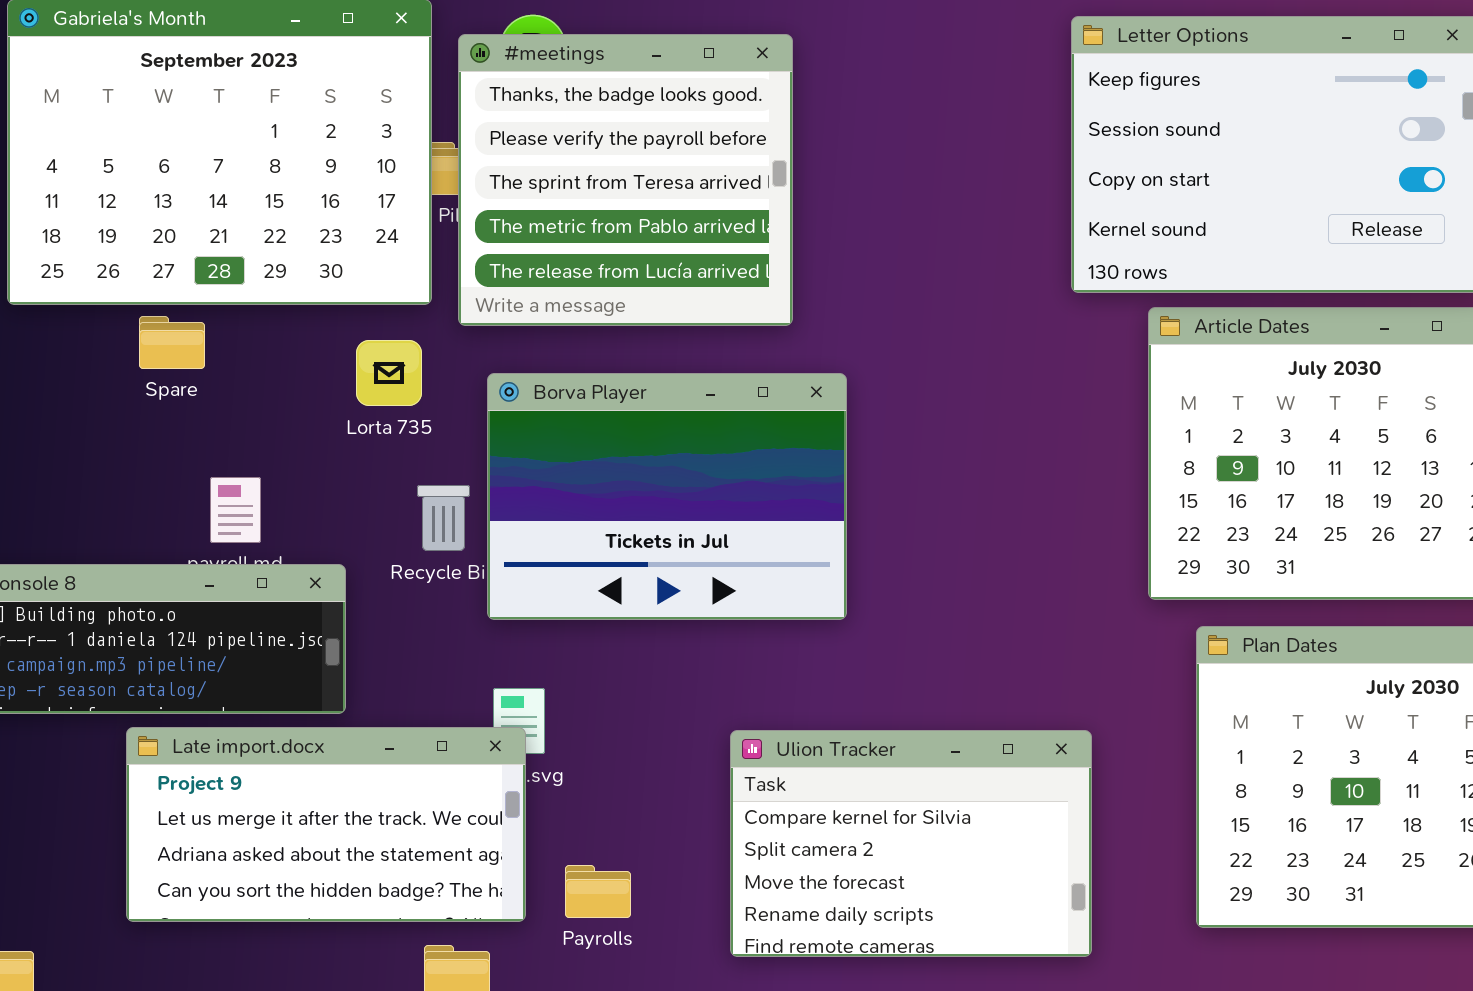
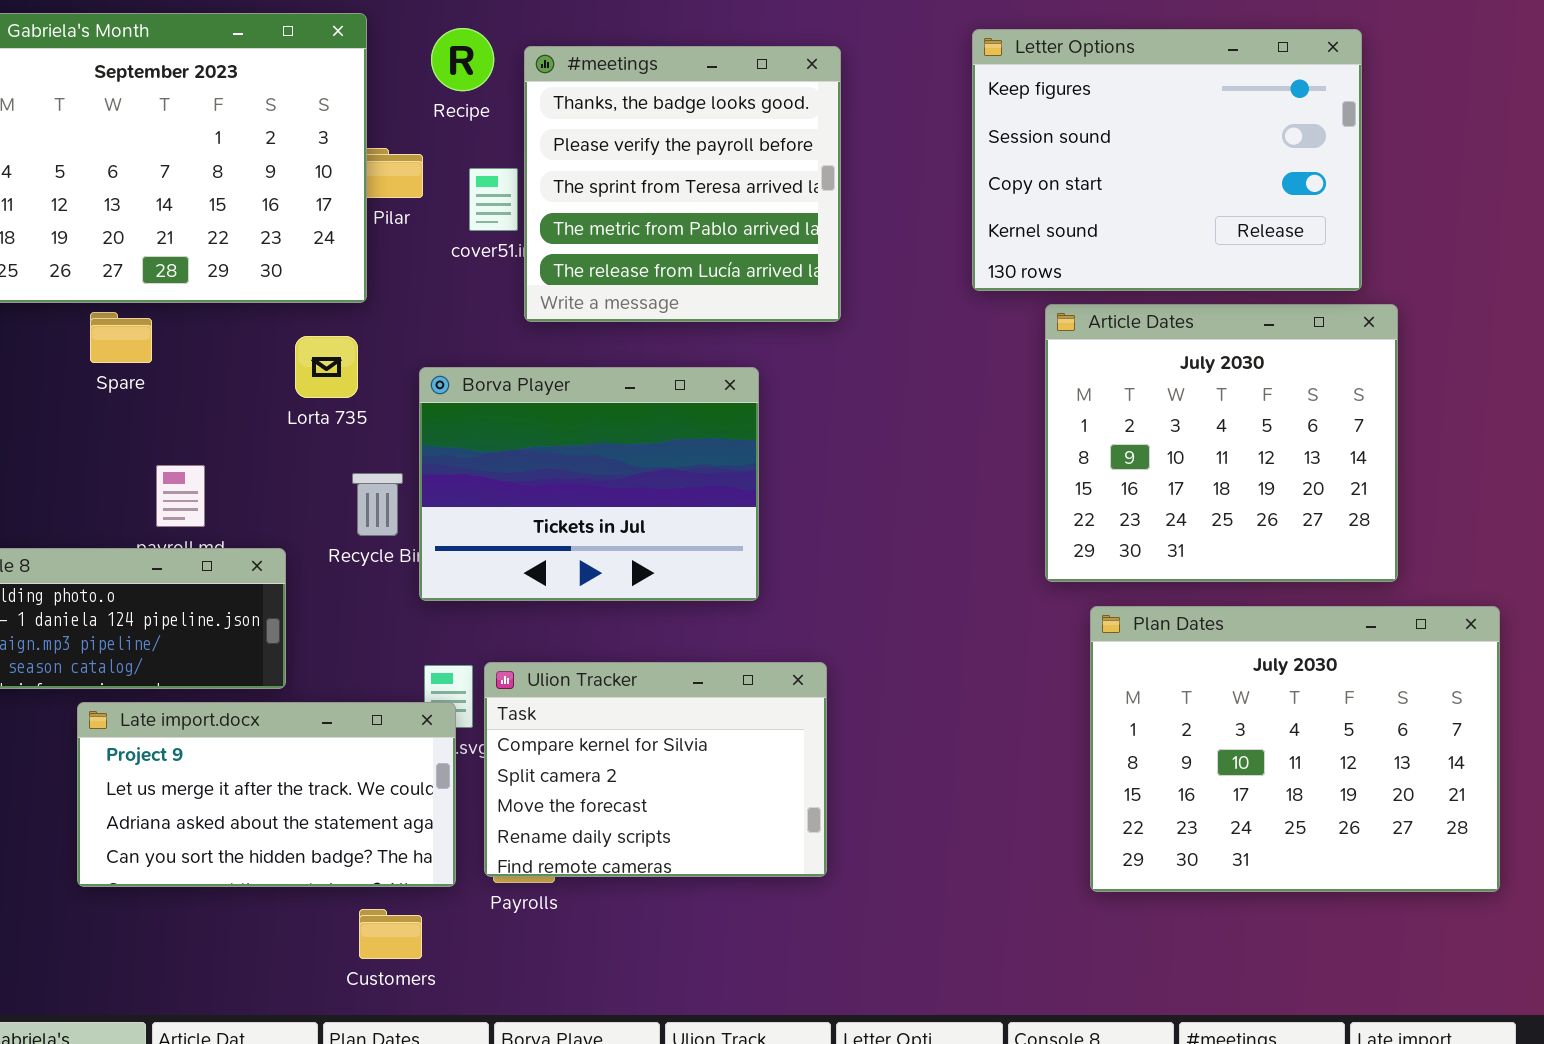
#meetings: [458,34,793,326] -> [524,46,841,322], moved
Ulion Tracker: [730,730,1092,957] -> [484,662,827,877], moved

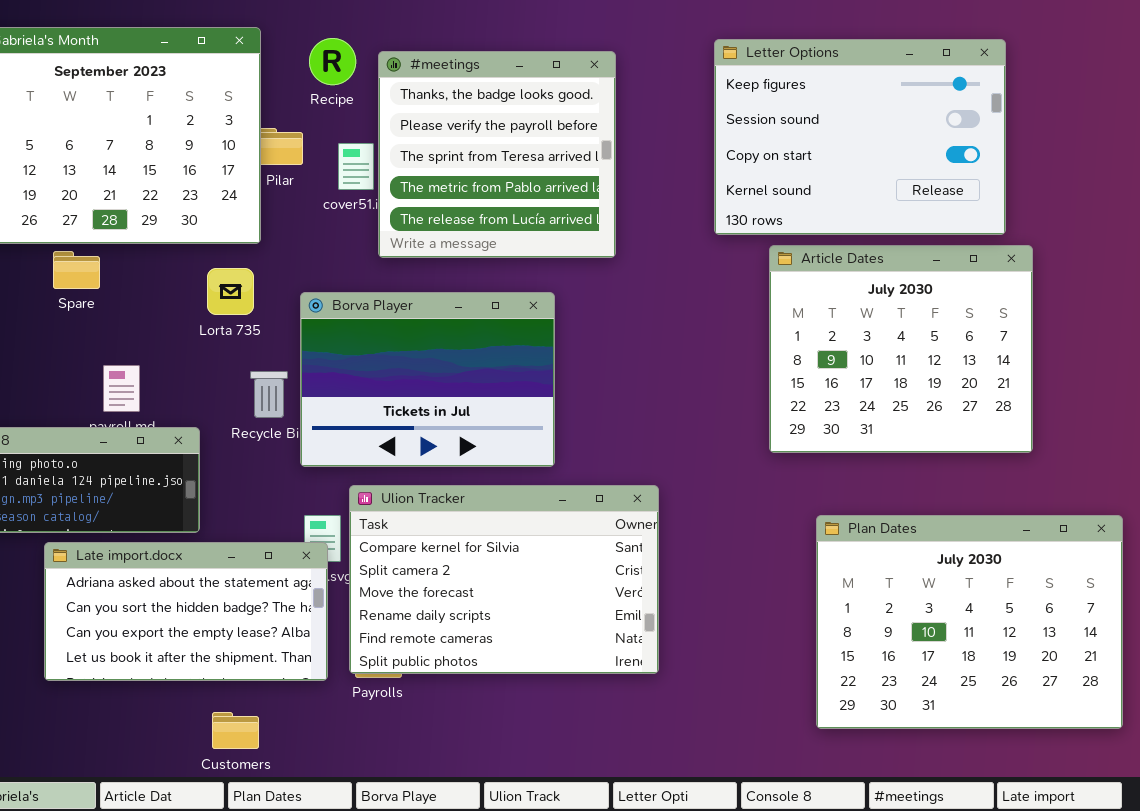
Plan Dates: [1090,606,1500,892] -> [816,515,1123,729], moved
Ulion Tracker: [484,662,827,877] -> [349,485,659,674], resized
Late import.docx: [77,702,456,887] -> [44,542,328,681], scrolled down 2 rows
Customers: [359,909,422,959] -> [212,712,259,749], moved

